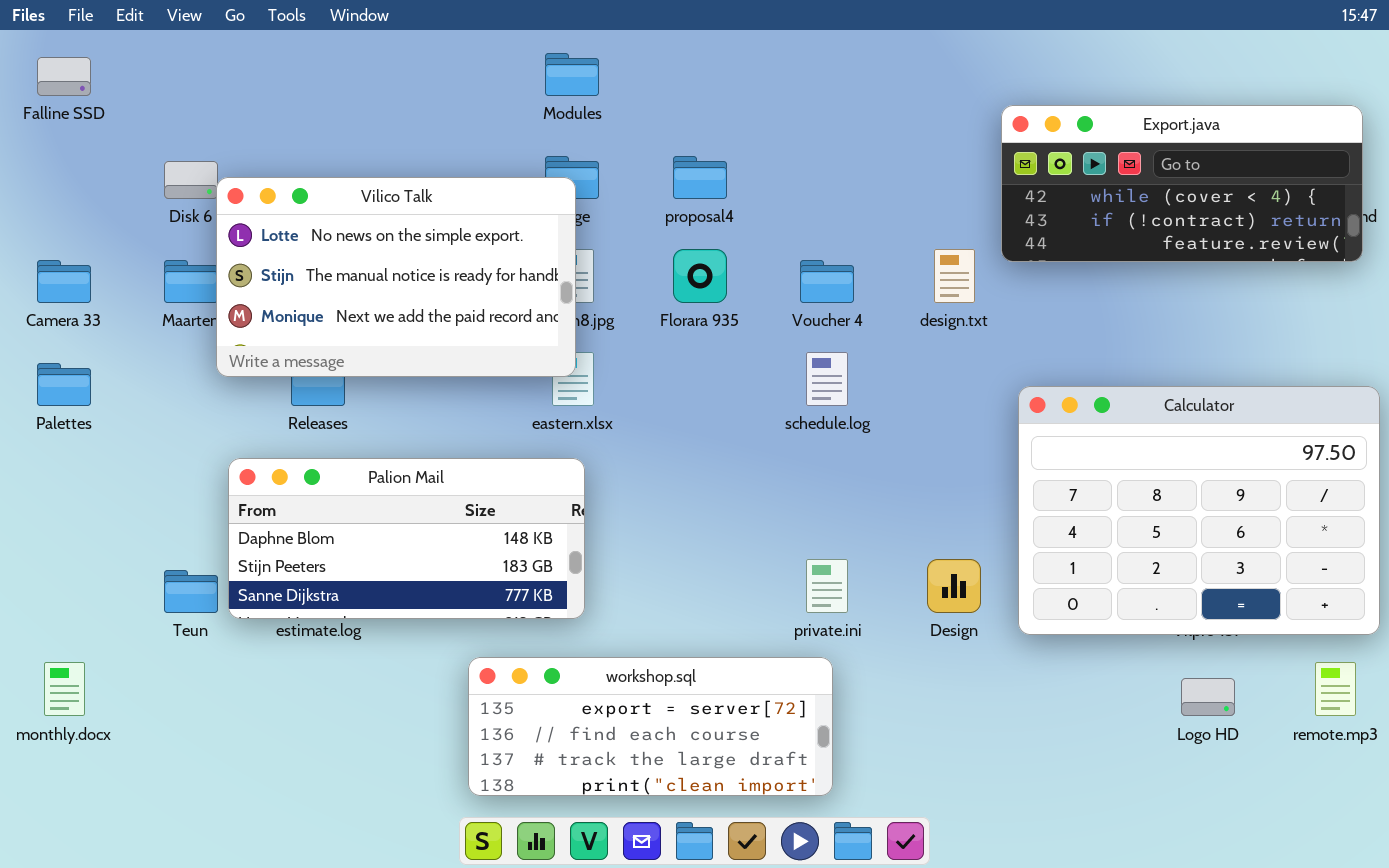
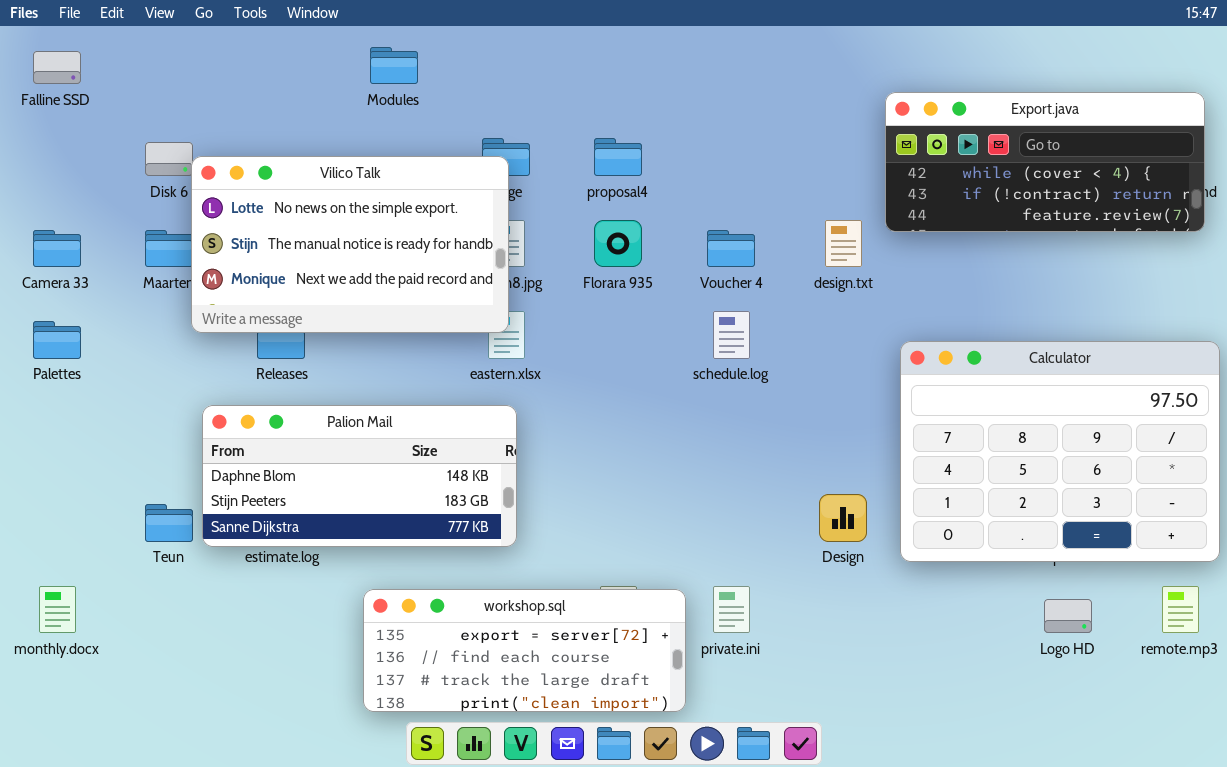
Modules: [545,53,599,96] -> [370,47,418,84], moved
private.ini: [806,559,848,613] -> [713,586,750,633], moved
workshop.sql: [468,657,833,796] -> [363,589,686,712], moved

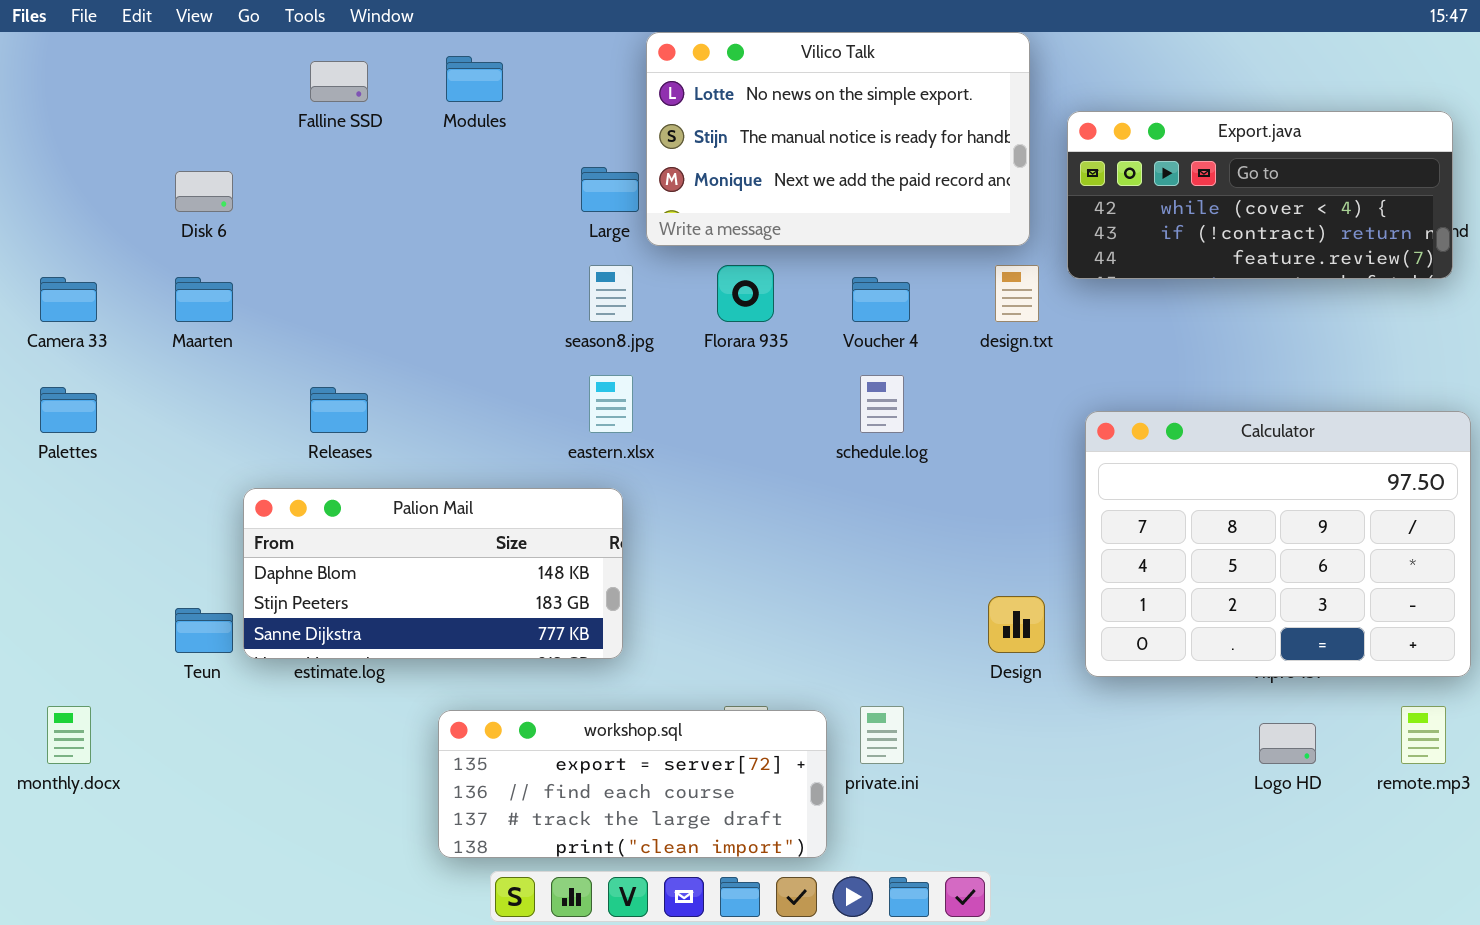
Falline SSD: [33,51,81,84] -> [310,61,368,102], moved
Vilico Talk: [191,156,509,333] -> [646,32,1030,246], moved

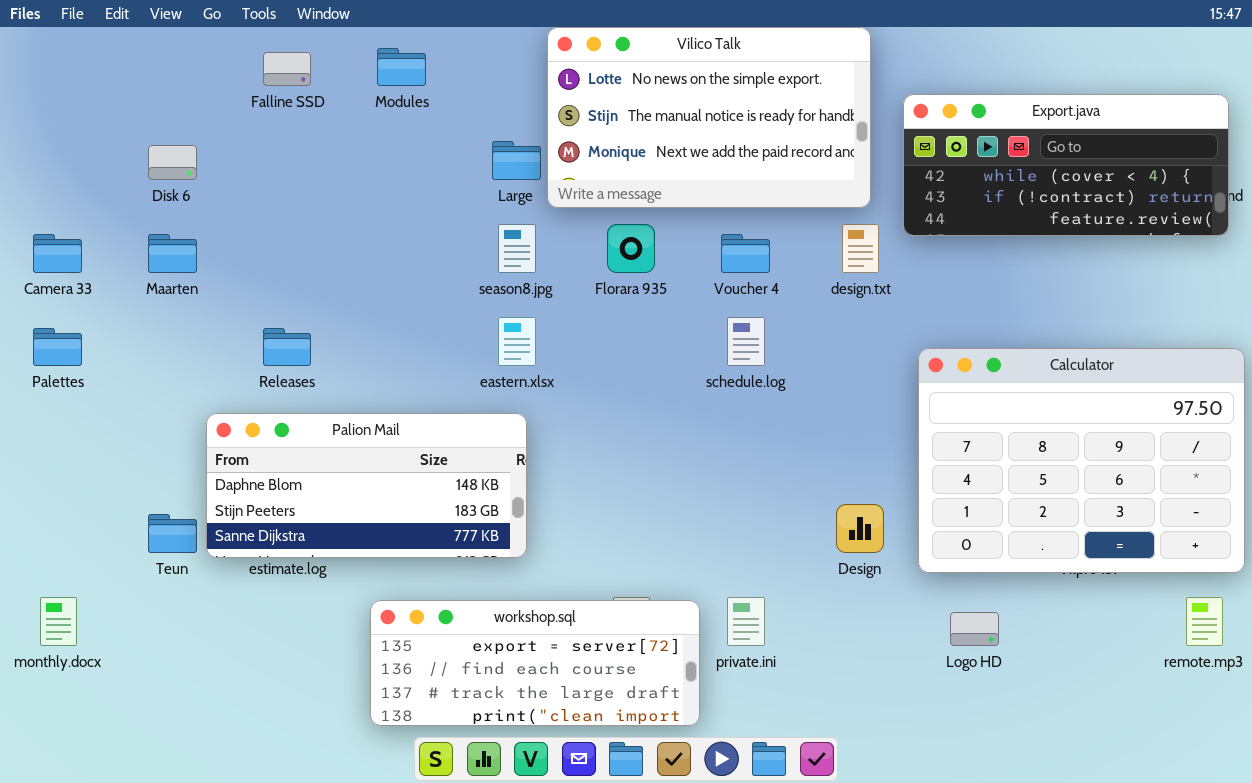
Logo HD: [1259,723,1316,764] -> [950,612,999,646], moved

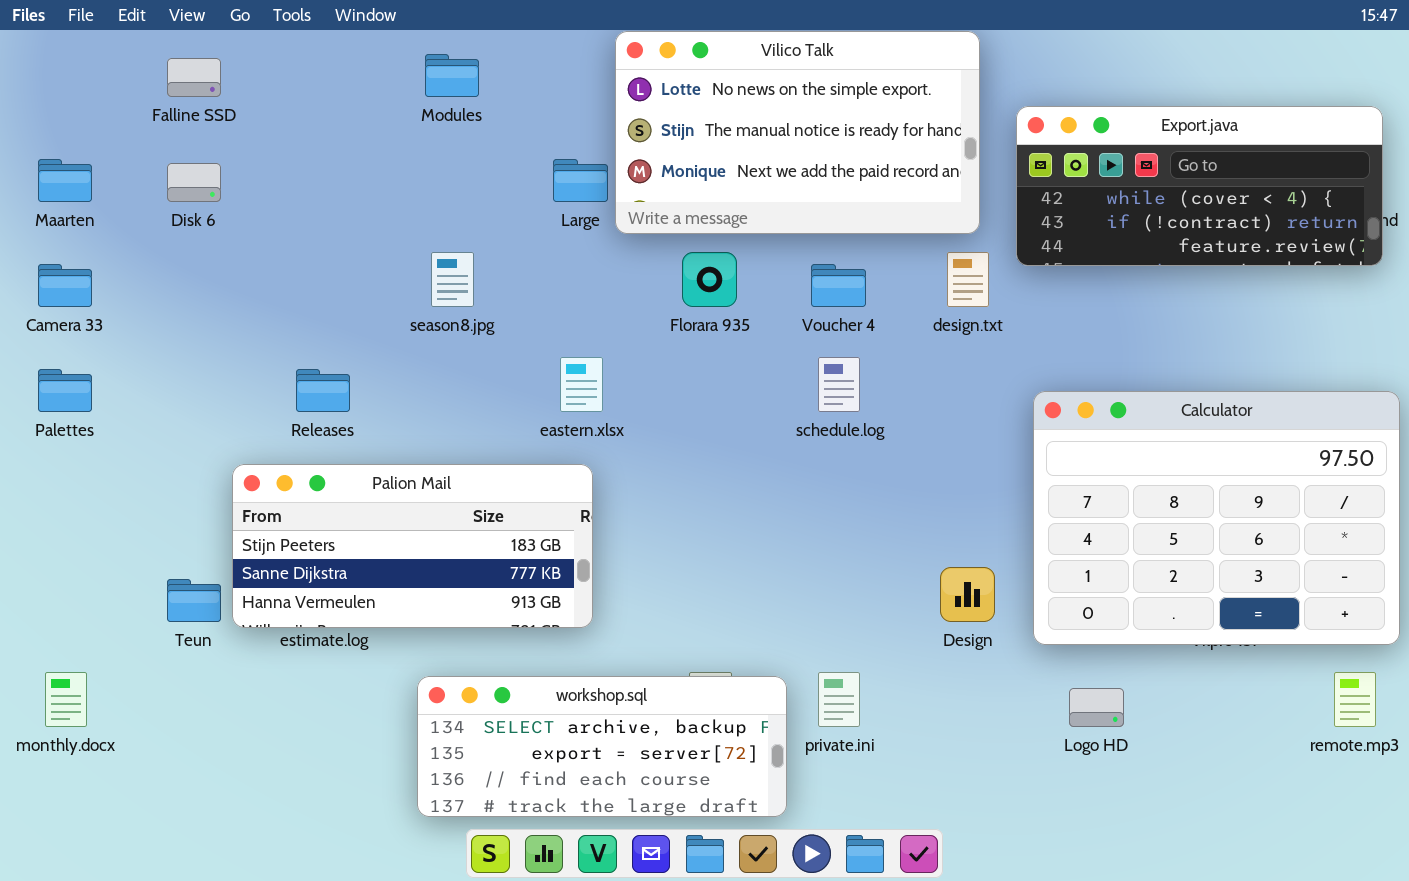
Falline SSD: [263,52,311,86] -> [167,58,221,97], moved
season8.jpg: [498,224,536,273] -> [431,252,474,307], moved
Maarten: [148,234,197,273] -> [38,159,92,202], moved
Palion Mail: [206,413,527,558] -> [232,464,593,628], scrolled down 1 row
workshop.sql: [370,600,700,726] -> [417,676,787,817], scrolled up 1 row

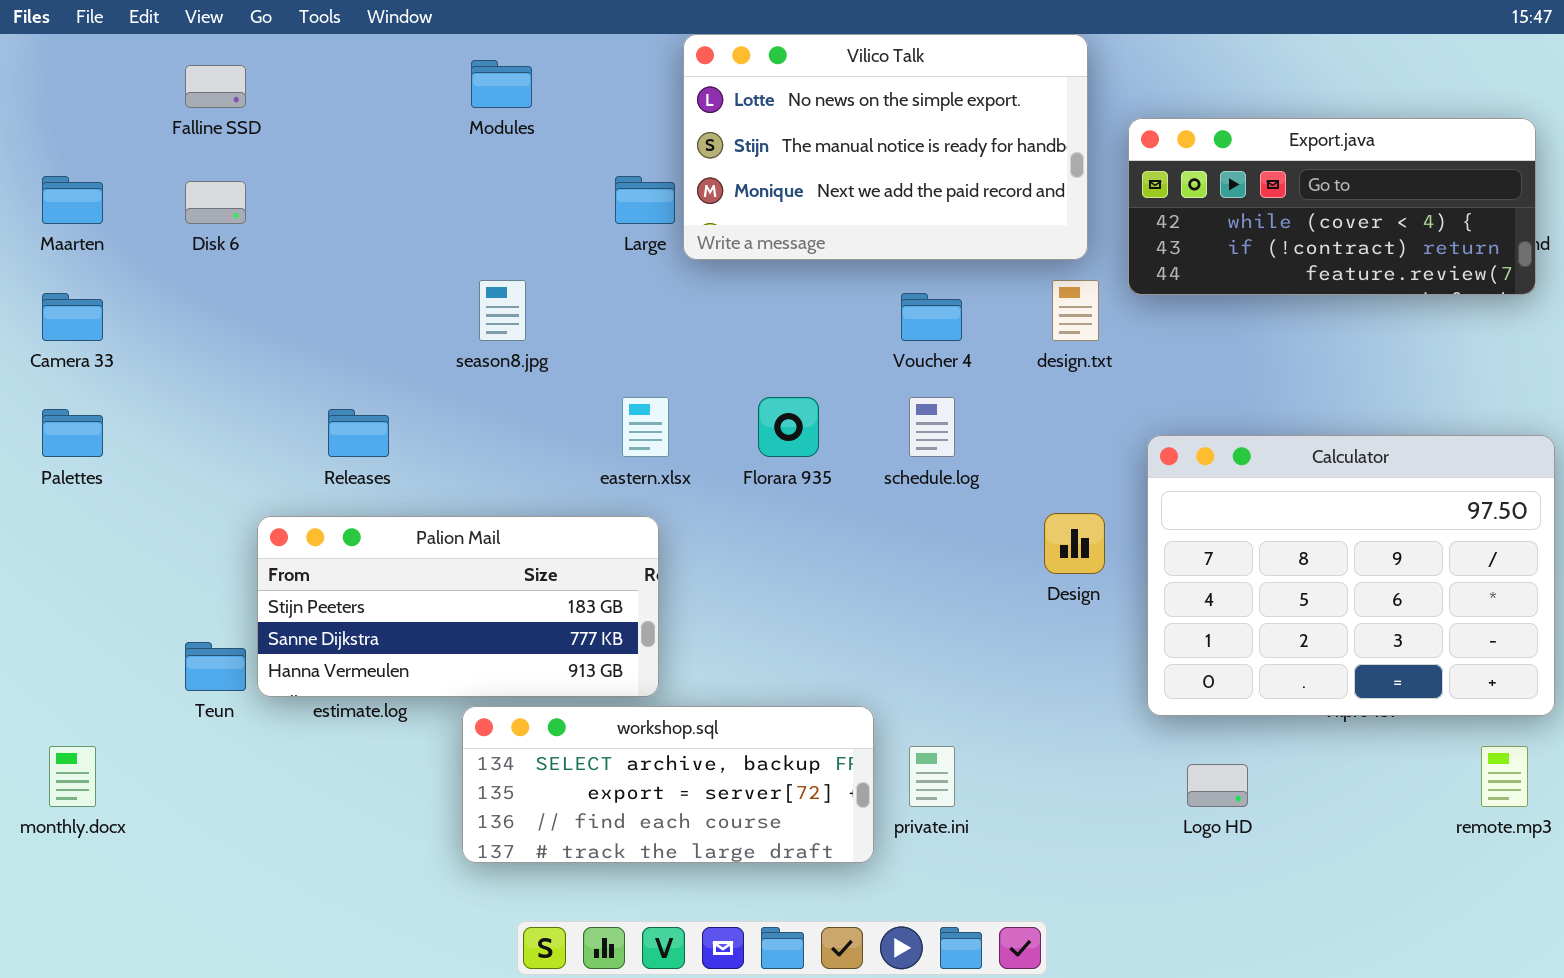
Florara 935: [682,252,737,307] -> [758,397,819,457], moved
Design: [940,567,995,622] -> [1044,513,1105,574], moved
workshop.sql: [417,676,787,817] -> [462,706,874,863], moved

